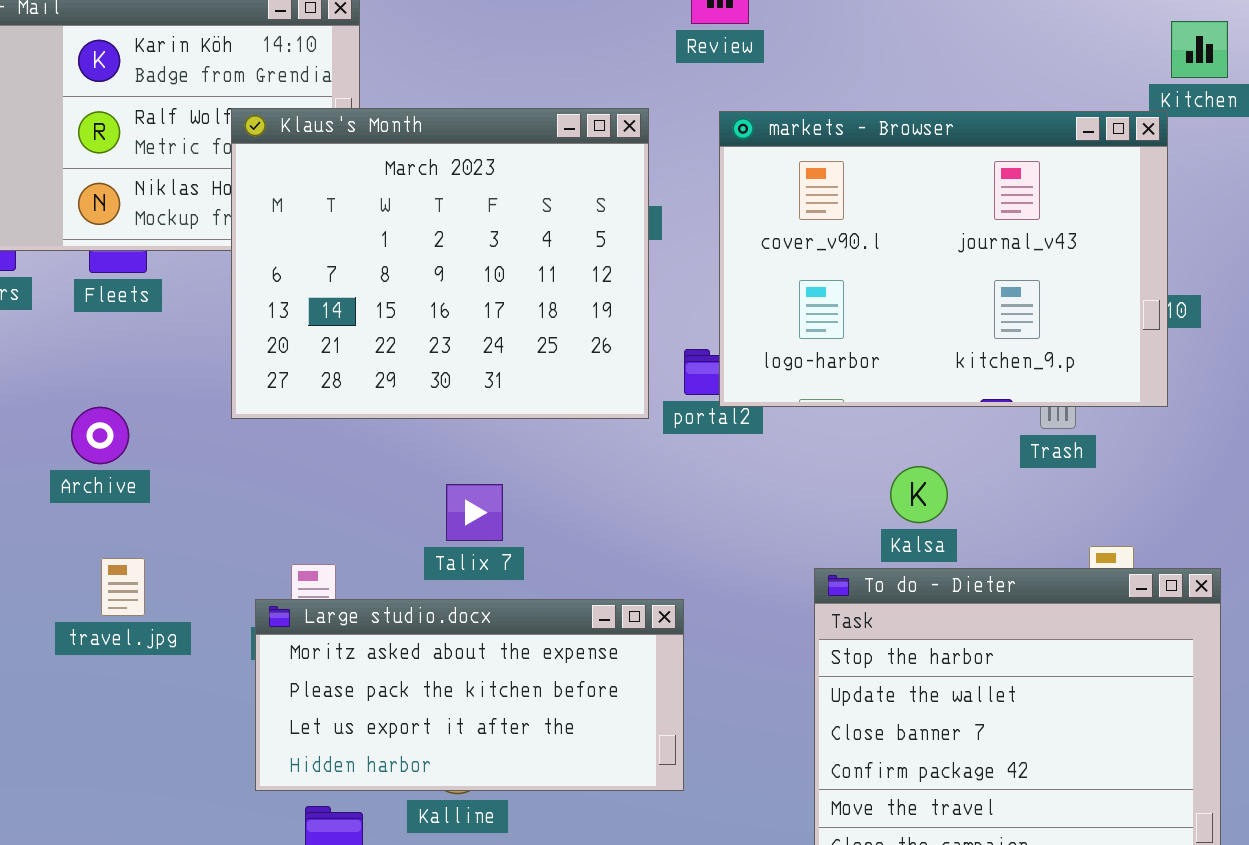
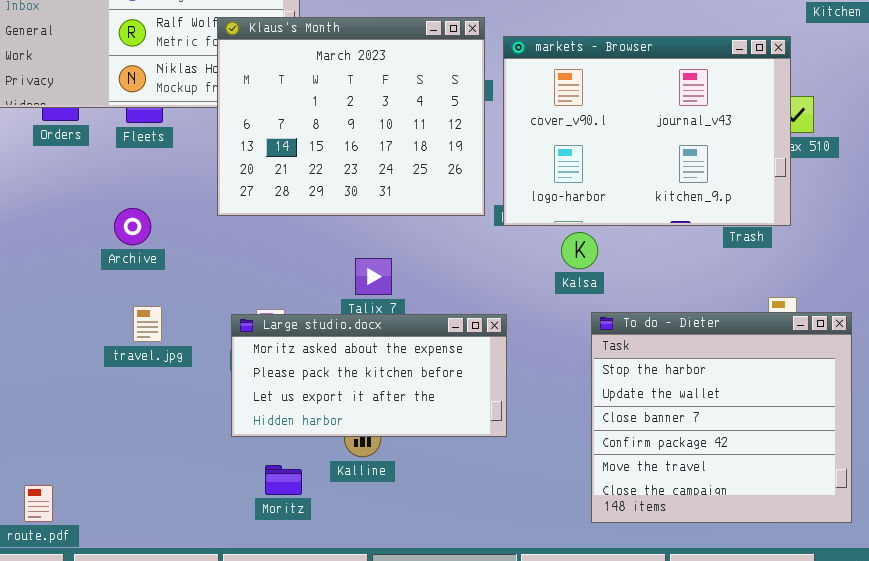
markets - Browser: [719,111,1168,407] -> [503,36,791,226], moved
Kalsa: [890,466,948,523] -> [561,232,598,269], moved
Large studio.docx: [255,599,684,791] -> [231,314,507,437], moved

